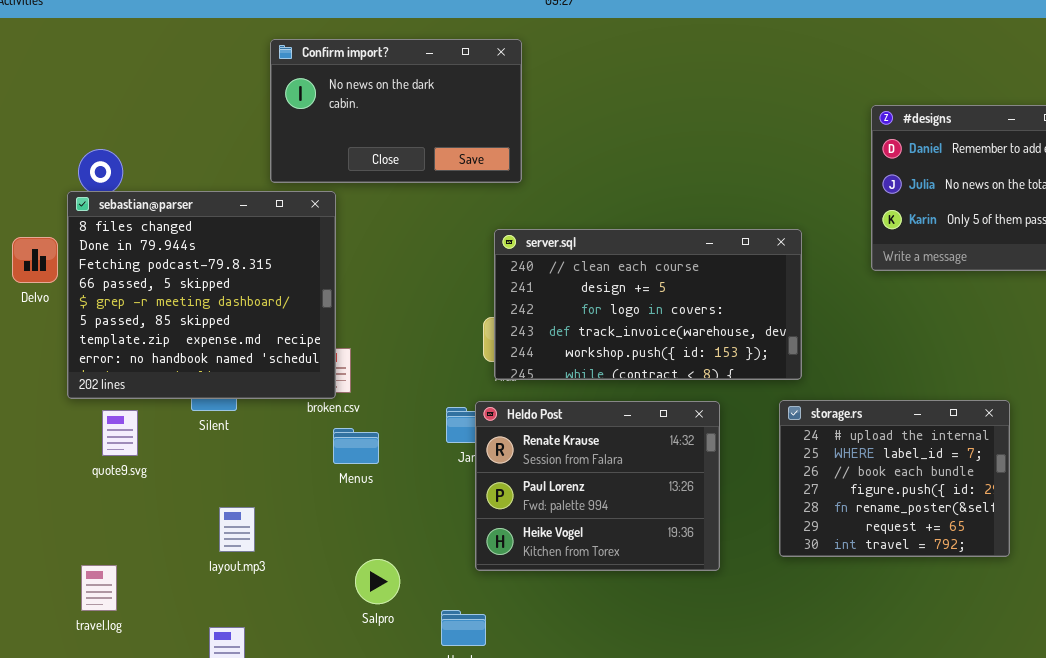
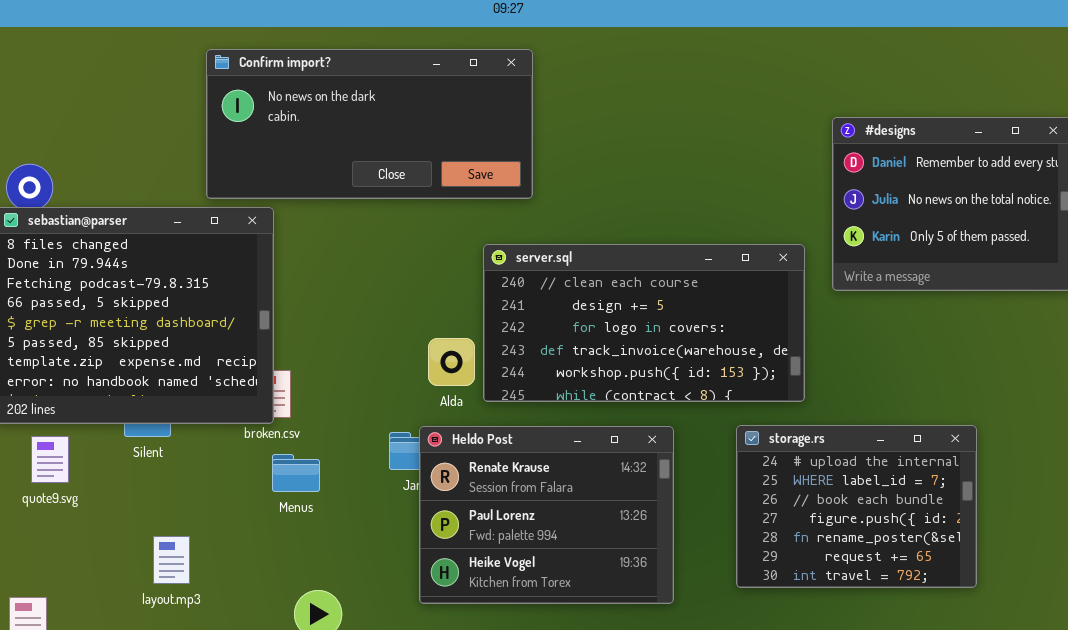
Confirm import?: [270,39,522,183] -> [206,49,533,199], resized
server.sql: [494,229,802,380] -> [483,244,805,402], moved

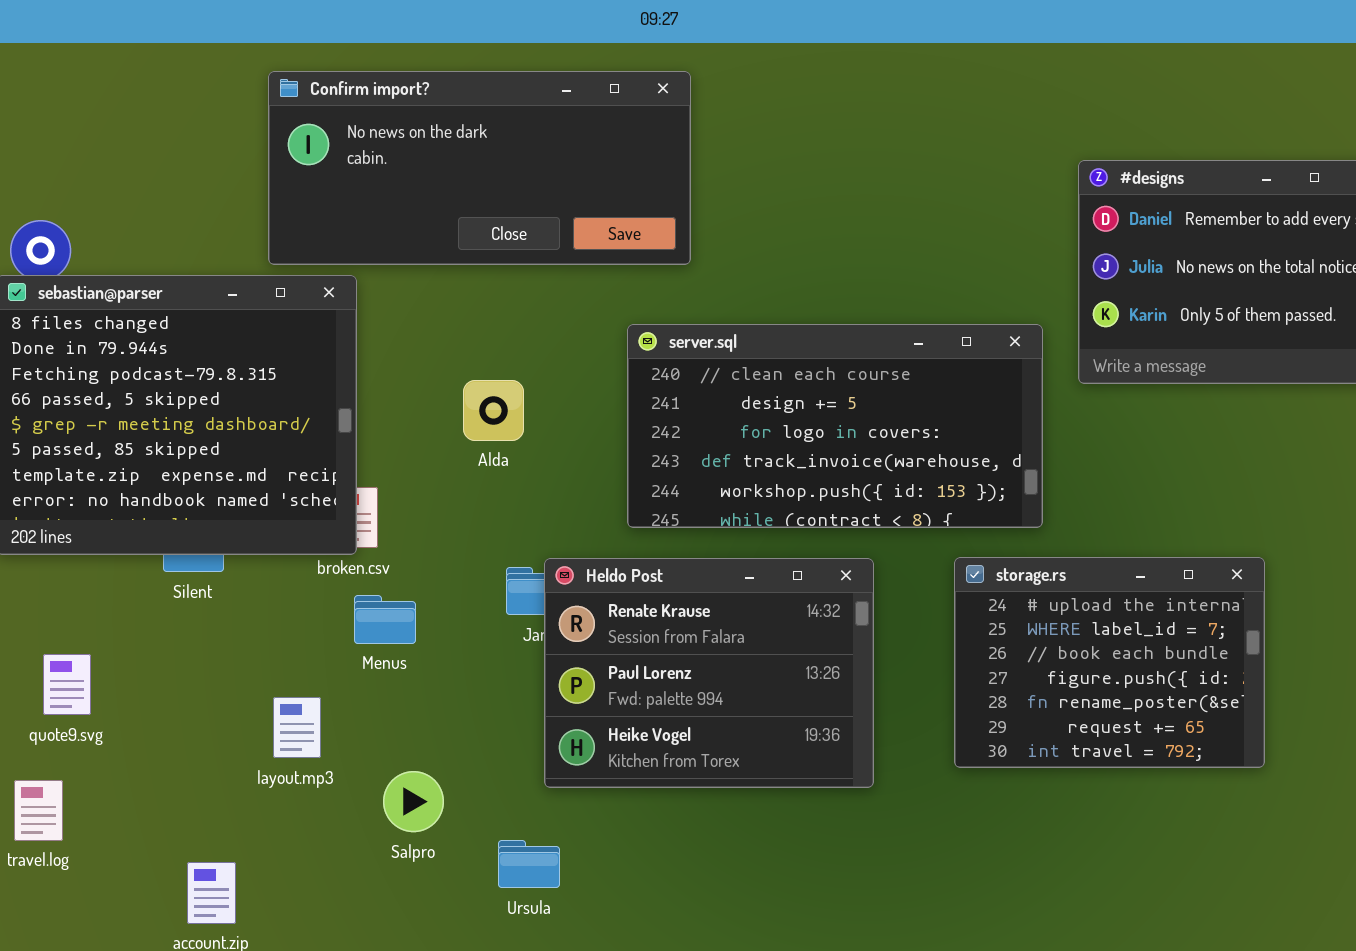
Alda: [428,338,475,386] -> [463,380,524,441], moved
quote9.svg: [31,436,69,483] -> [43,654,91,715], moved
layout.mp3: [153,536,190,584] -> [273,697,321,758], moved

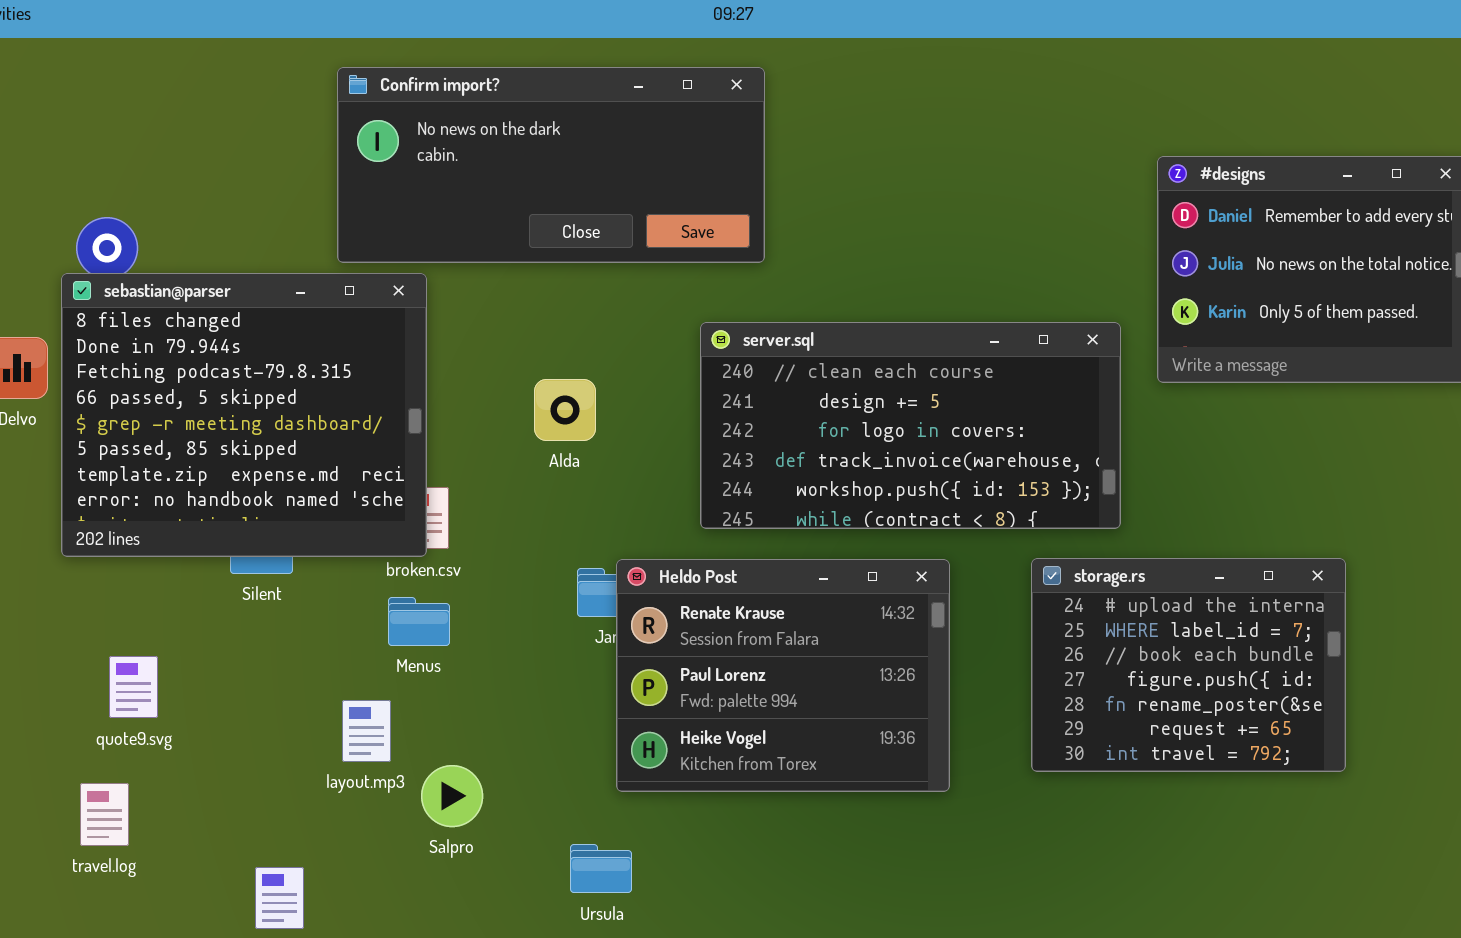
Menus: [354,595,416,644] -> [388,597,450,646], moved
Salpro: [383,771,444,832] -> [421,765,483,827], moved

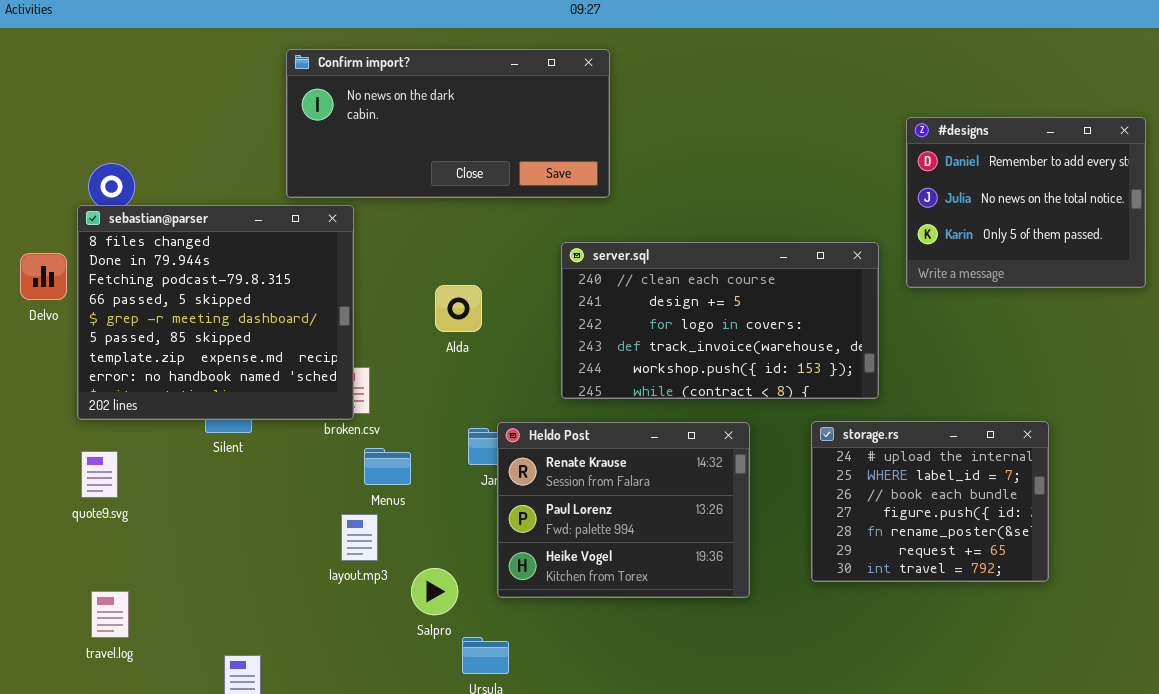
Menus: [388,597,450,646] -> [364,448,411,485], moved
quote9.svg: [109,656,158,718] -> [81,451,118,498], moved
layout.mp3: [342,700,391,762] -> [341,514,378,561], moved
Salpro: [421,765,483,827] -> [411,568,458,615], moved

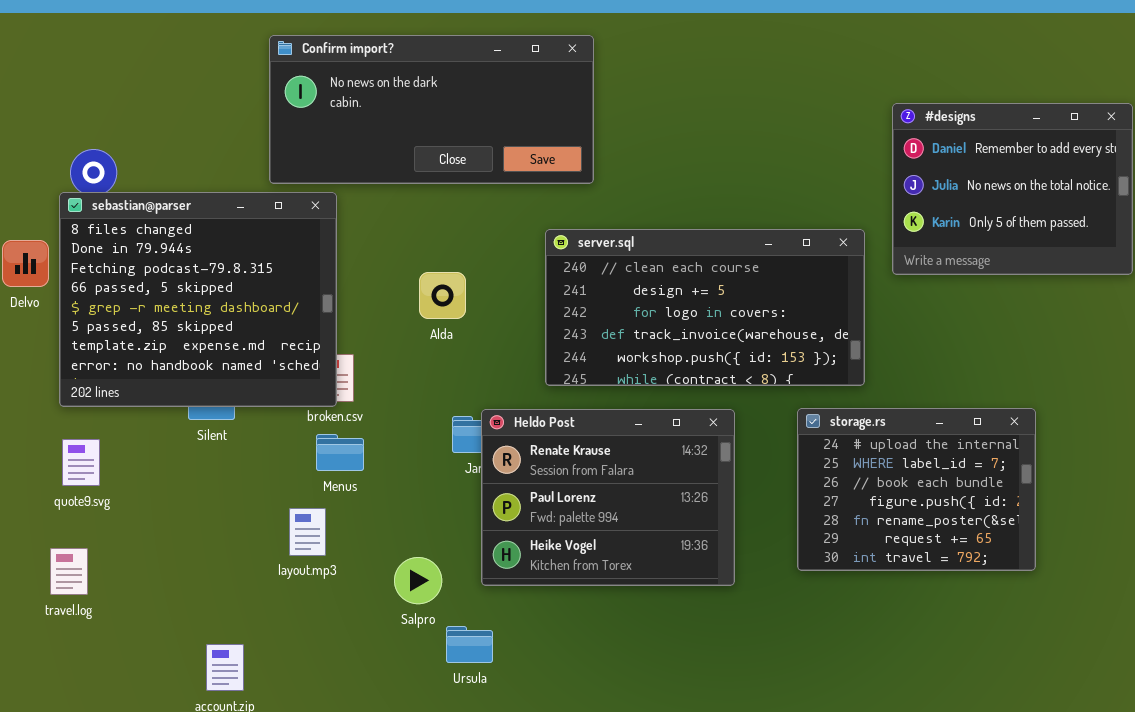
Menus: [364,448,411,485] -> [316,434,364,471], moved
layout.mp3: [341,514,378,561] -> [289,508,326,556], moved
travel.log: [91,591,129,638] -> [50,548,88,595], moved

